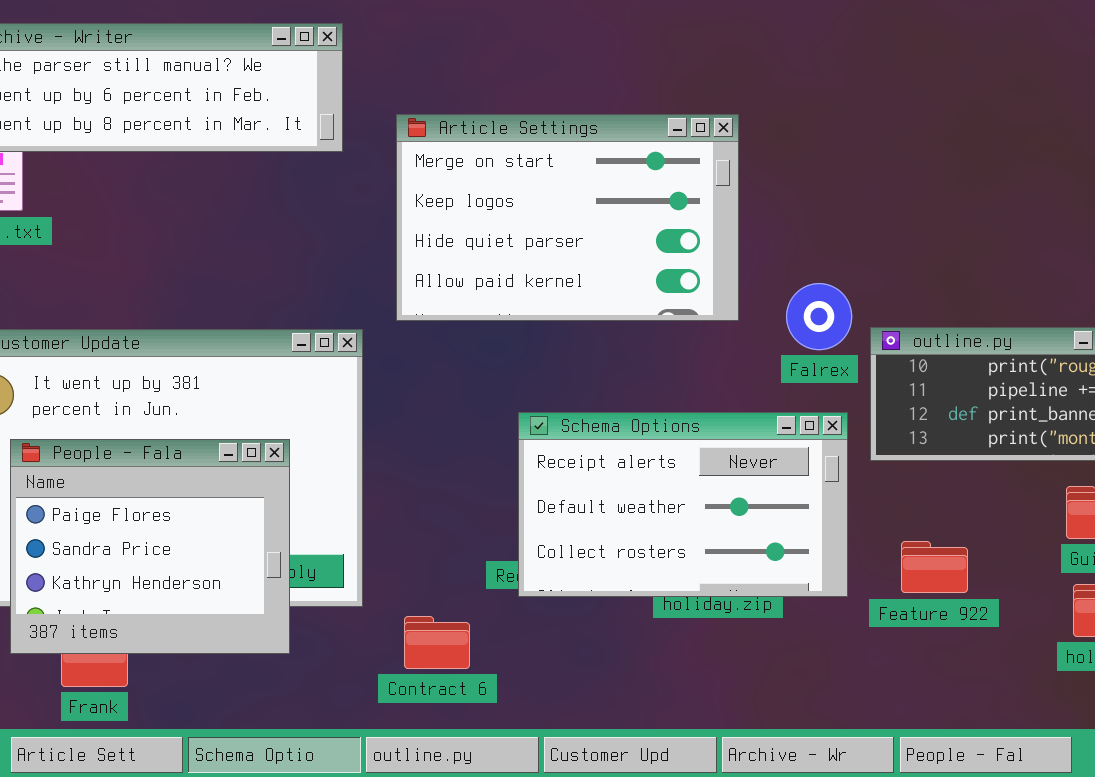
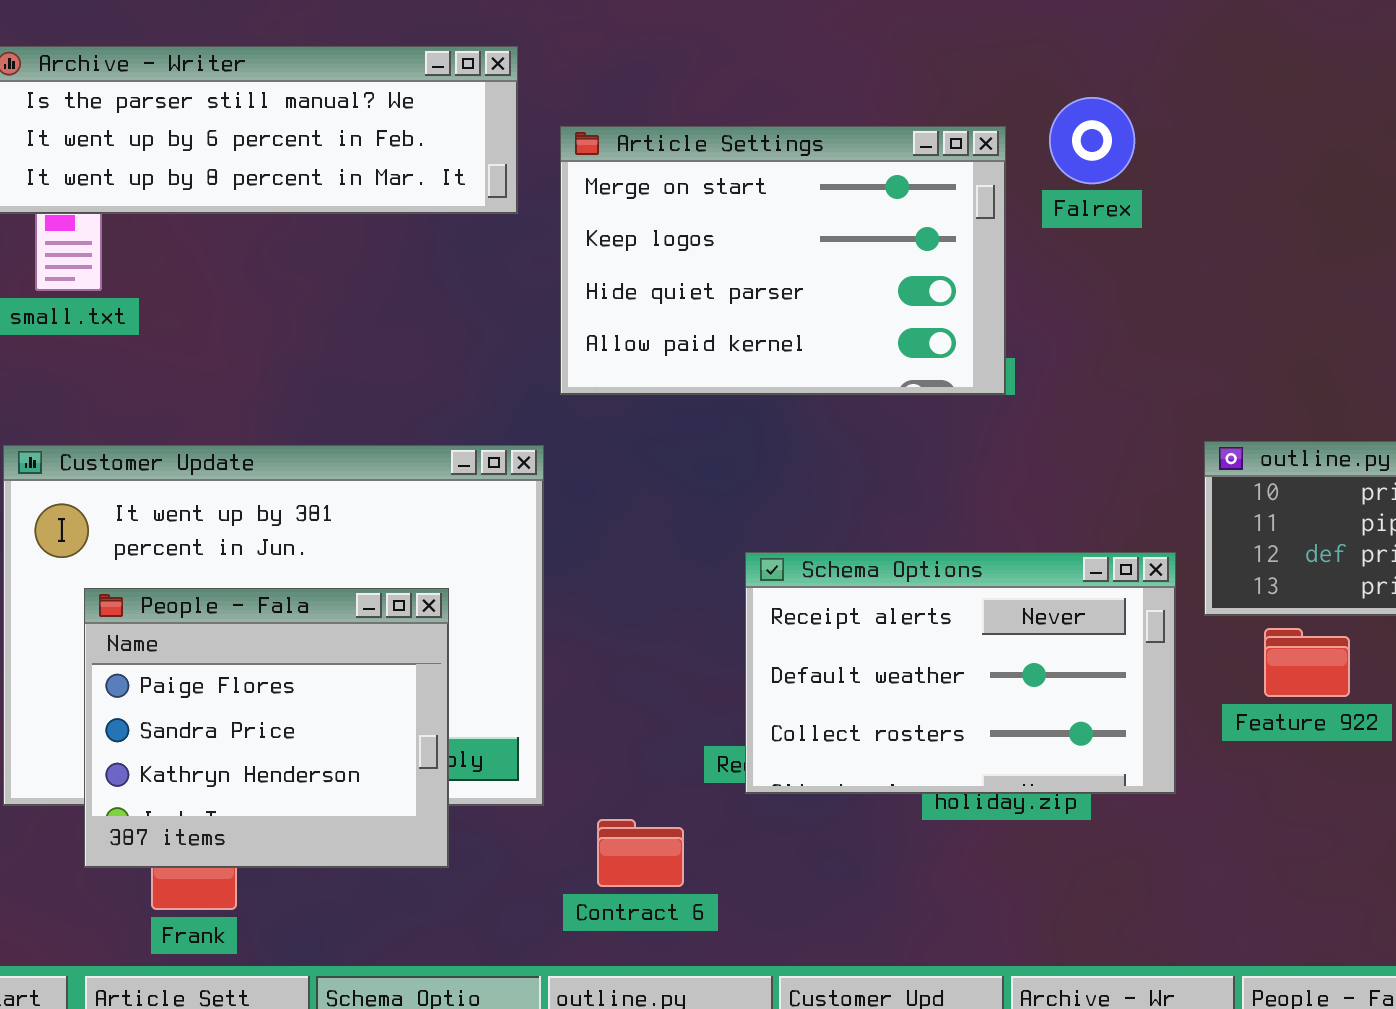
Article Settings: [396,114,739,321] -> [560,126,1006,395], moved
Falrex: [786,283,852,350] -> [1049,97,1135,184], moved
Feature 922: [901,541,968,593] -> [1264,628,1350,697], moved

